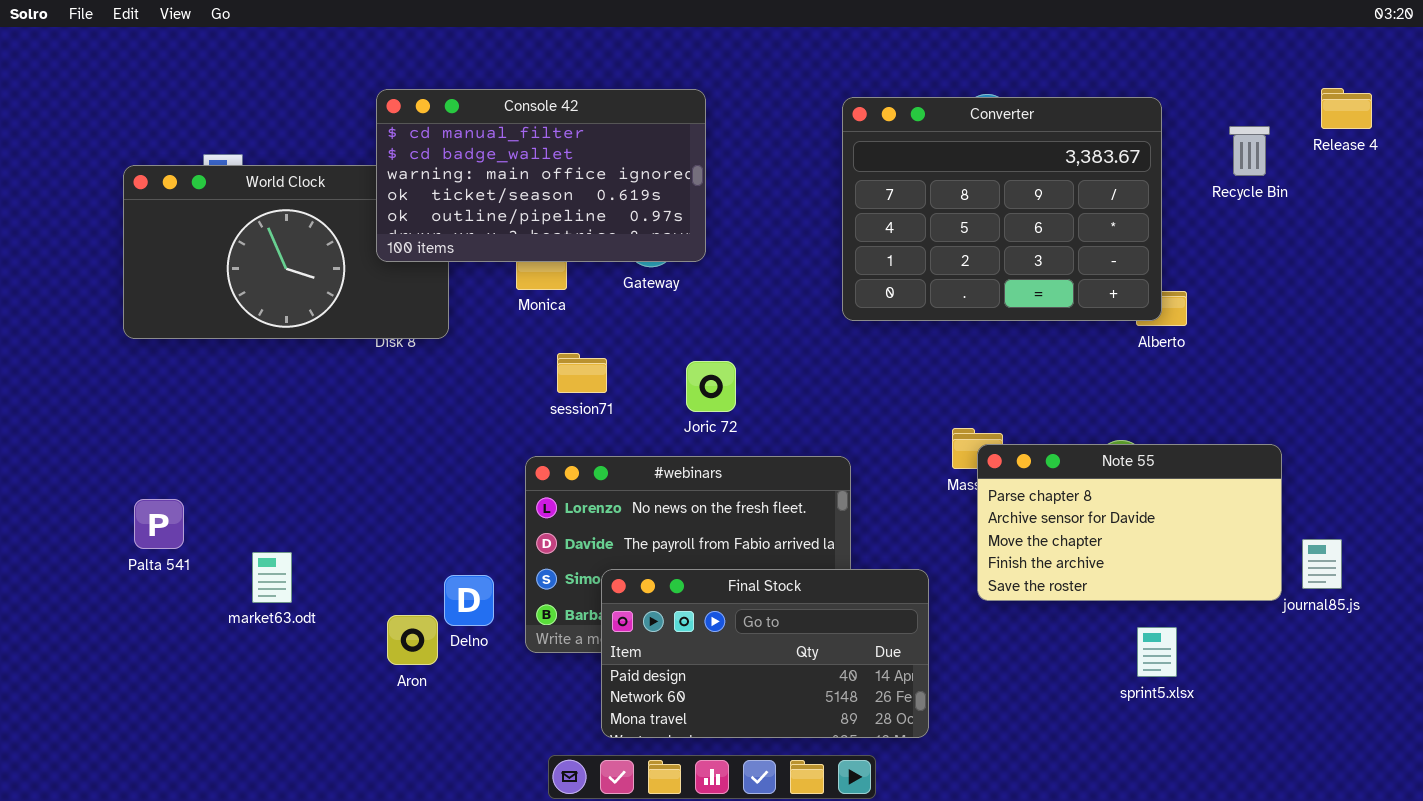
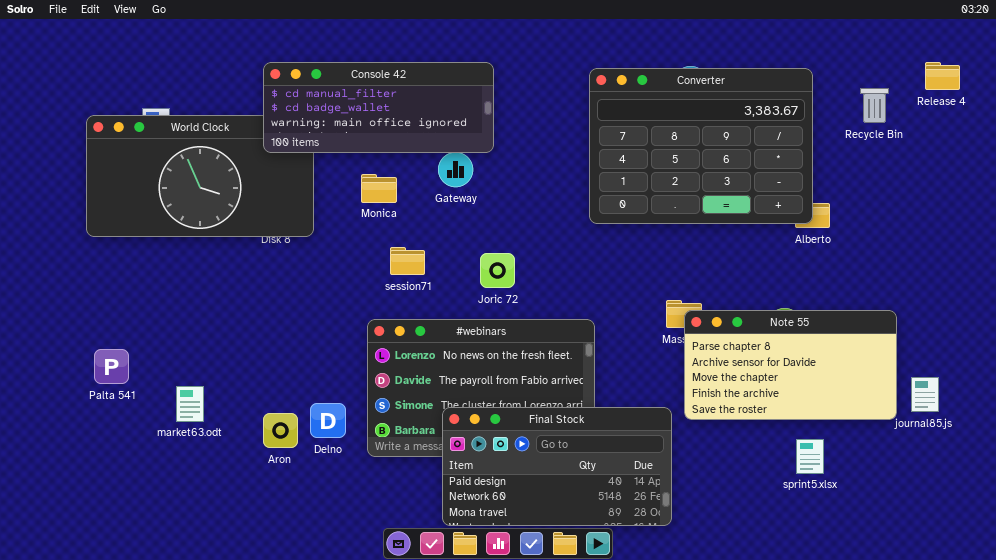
Console 42: [376,89,706,262] -> [263,62,494,153], resized
Final Stock: [601,569,929,738] -> [442,407,672,526], moved
Aron: [387,615,438,665] -> [263,413,298,448], moved

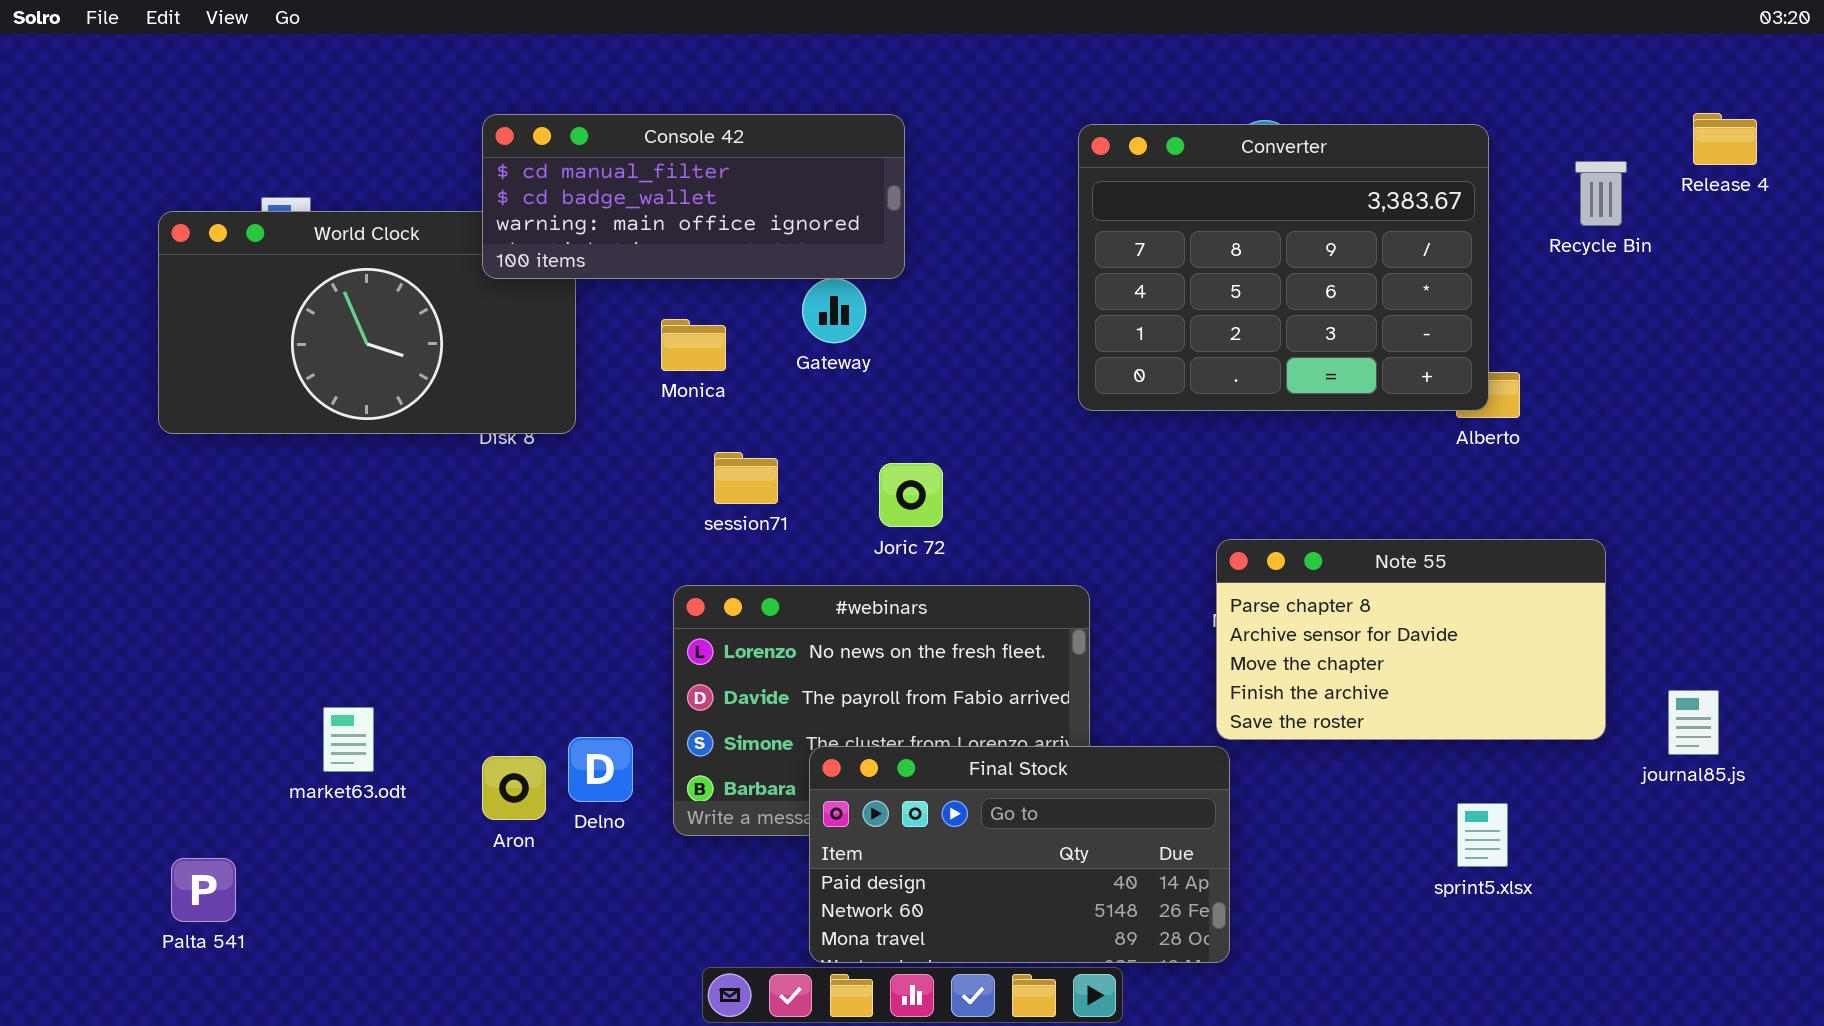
Note 55: [684,310,897,420] -> [1216,539,1606,740], moved
Palta 541: [94,349,129,384] -> [171,858,236,922], moved

